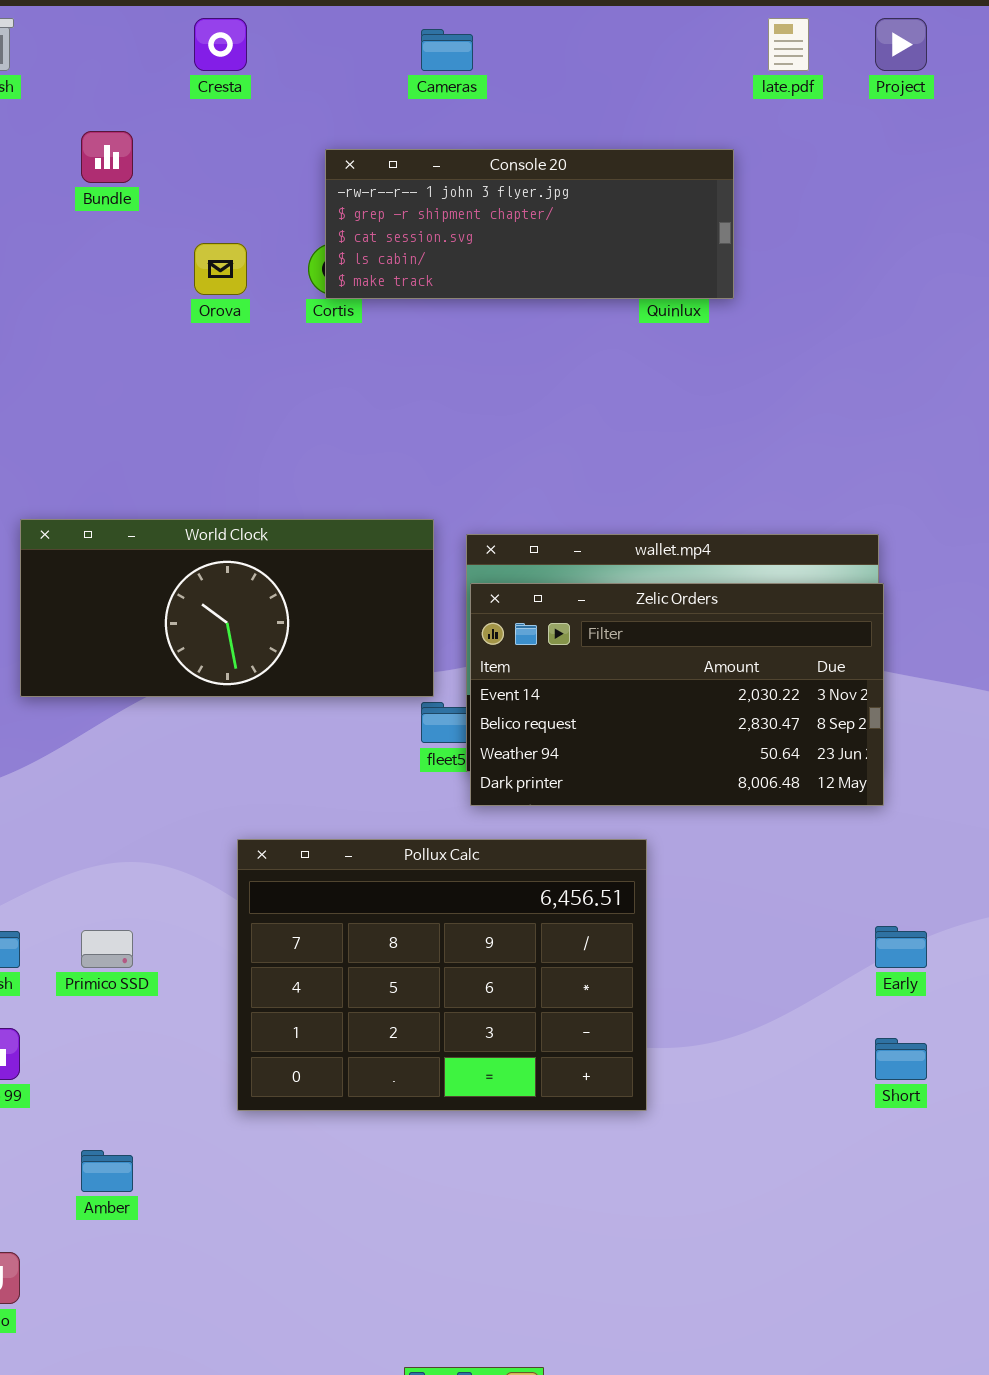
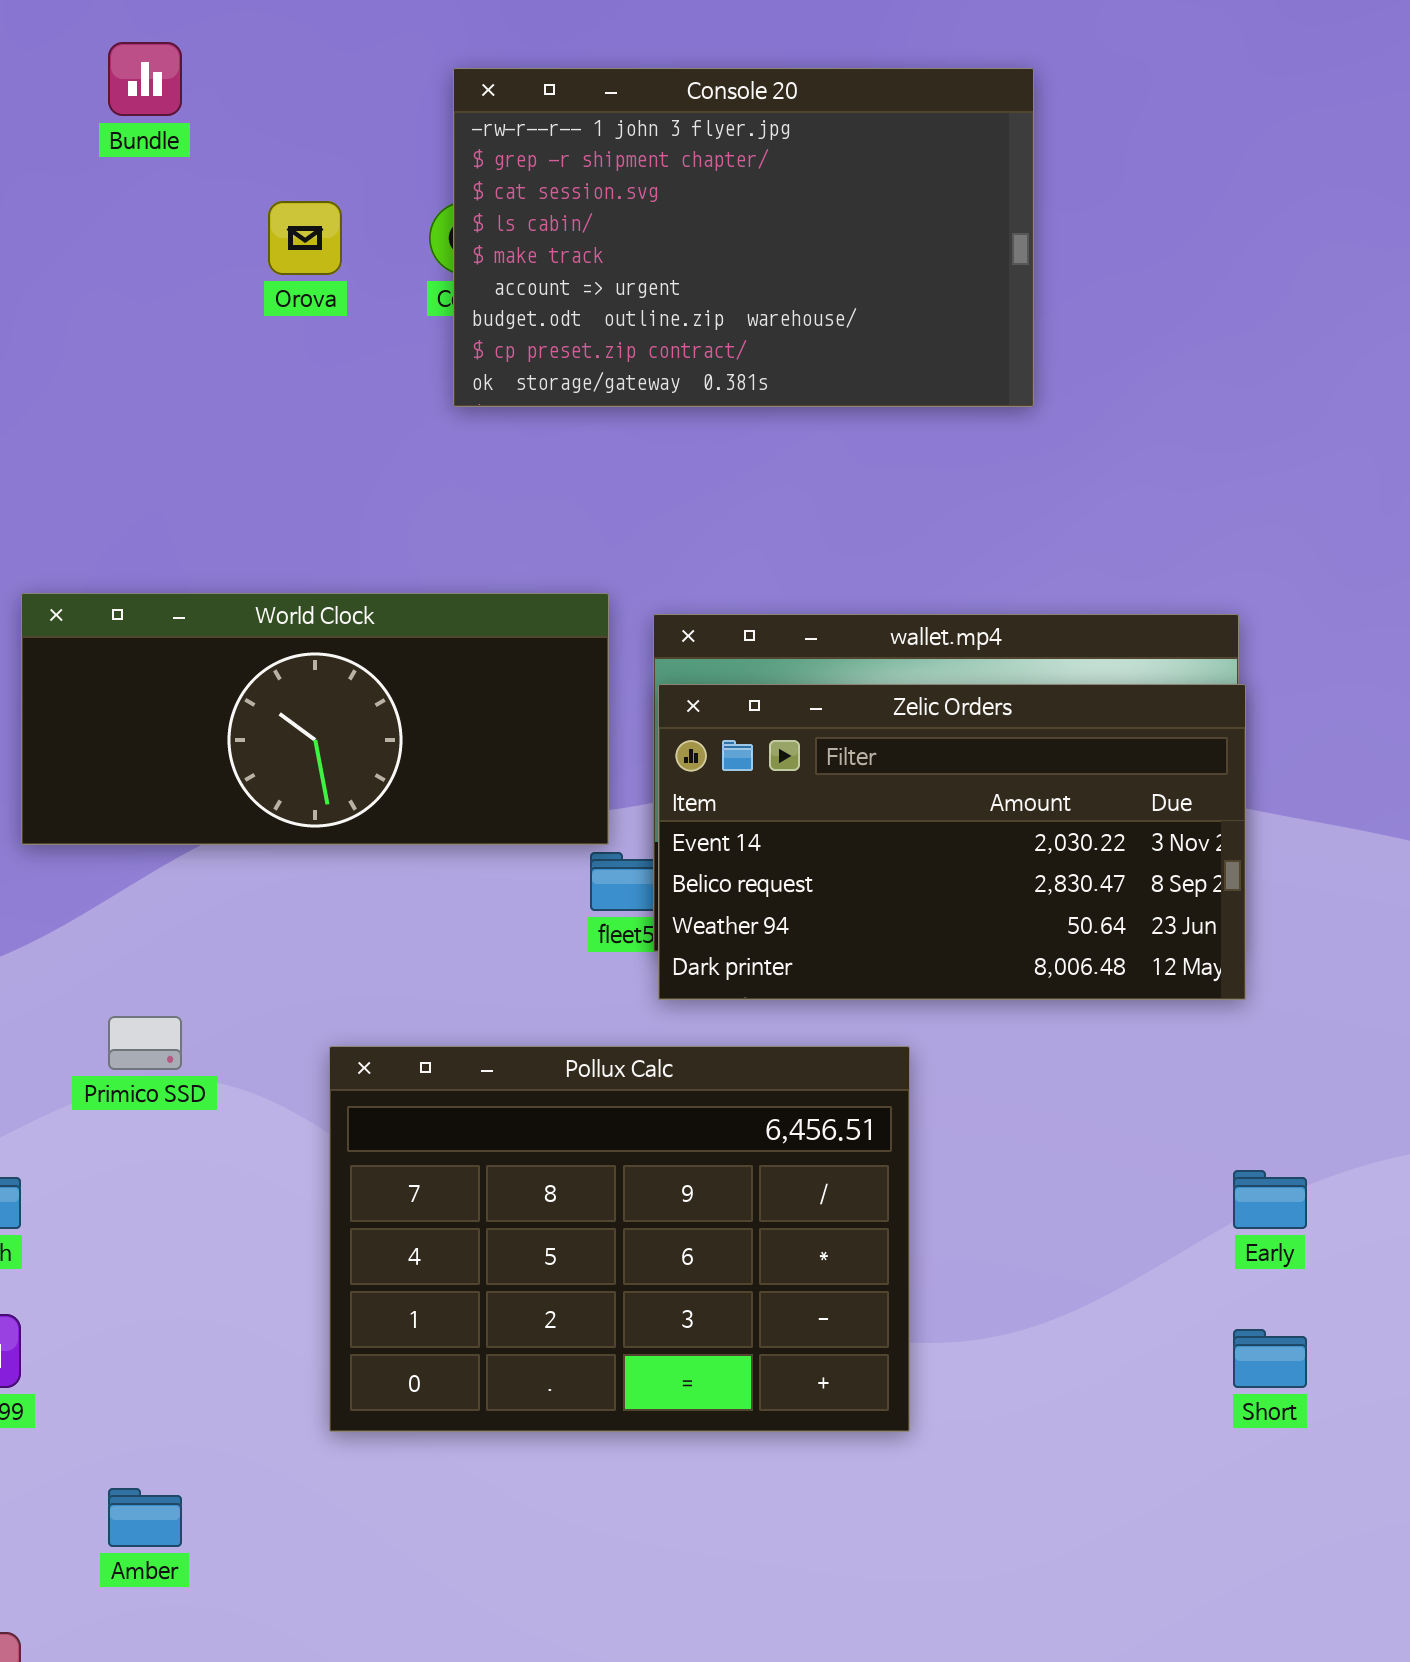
Console 20: [325,149,734,299] -> [453,68,1034,407], resized
Primico SSD: [81,930,133,968] -> [108,1016,182,1070], moved

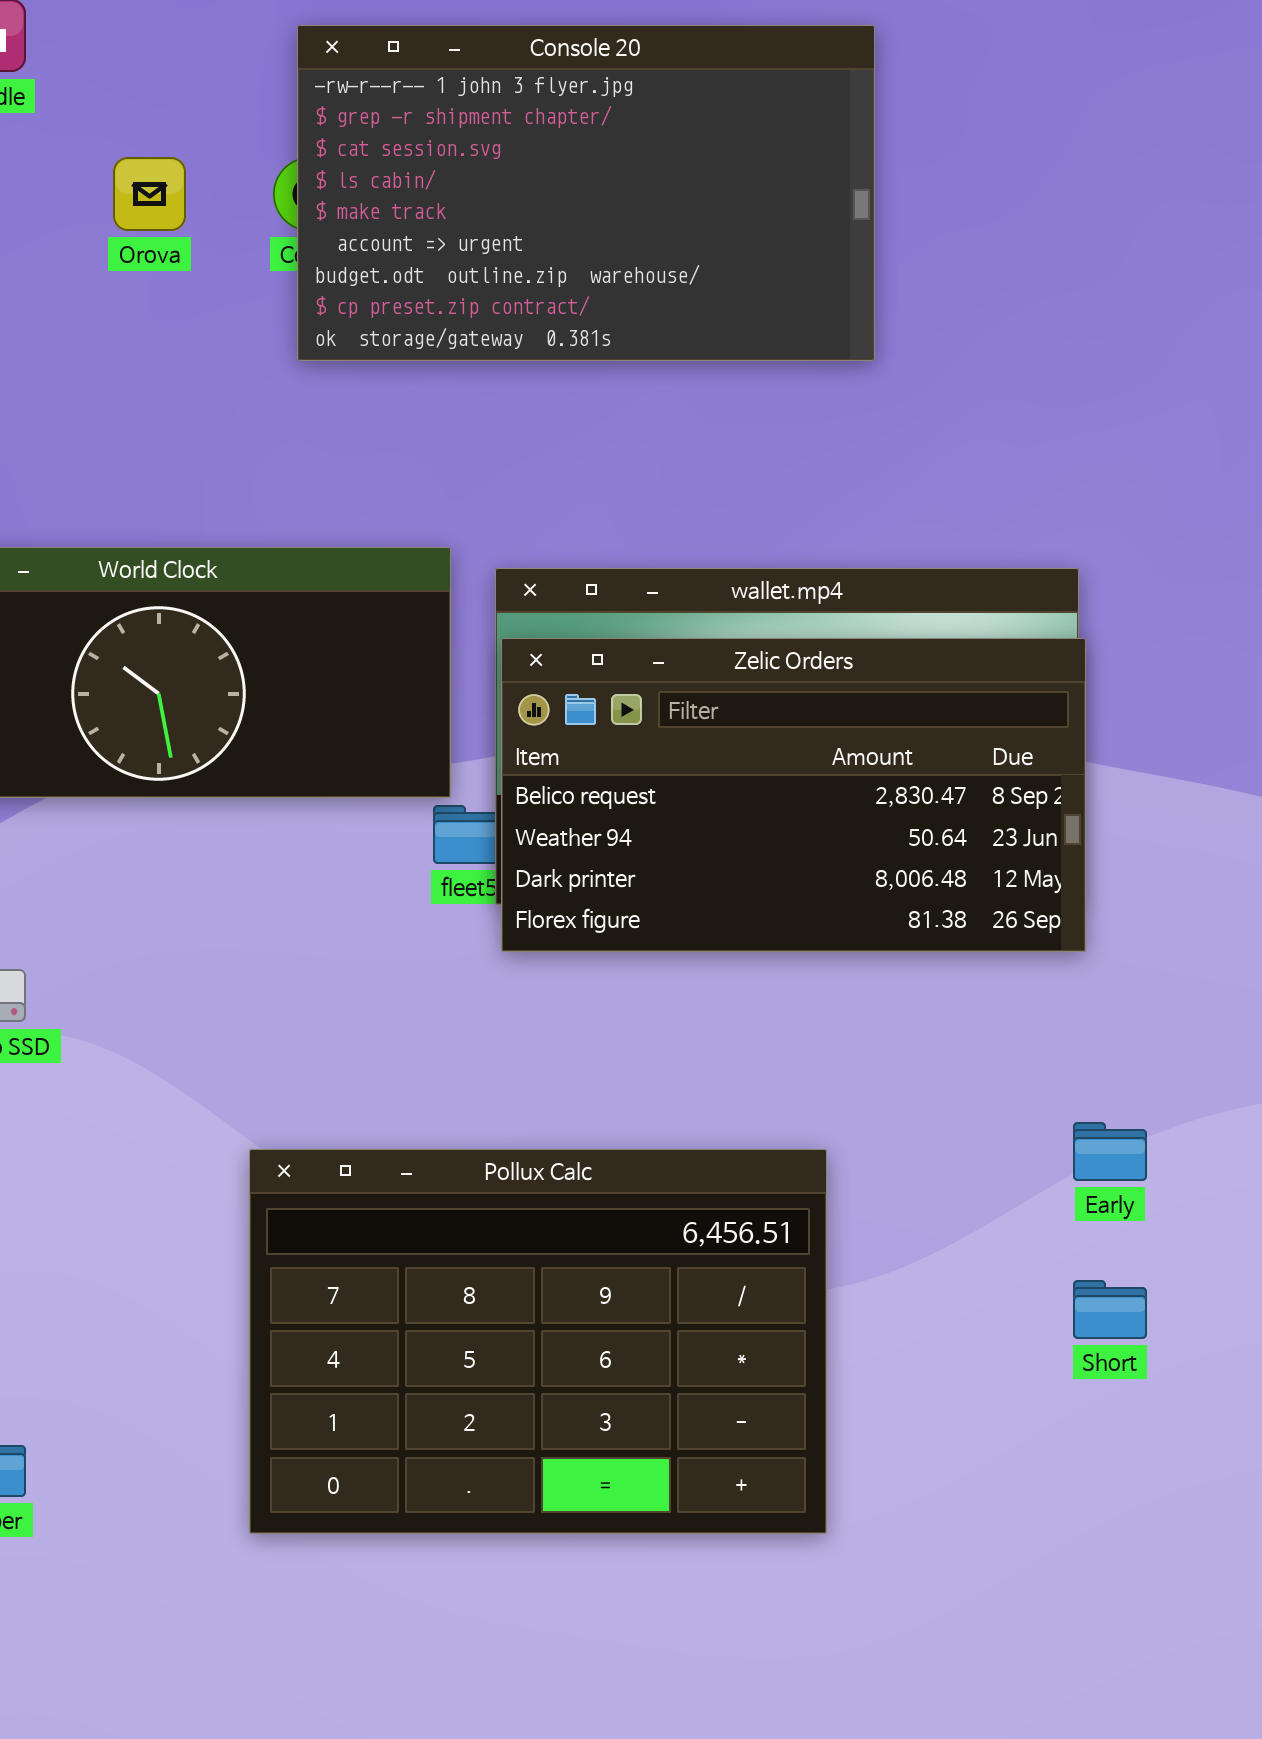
Zelic Orders: [658,684,1246,1000] -> [501,638,1086,952], scrolled down 1 row
Pollux Calc: [329,1046,910,1432] -> [249,1149,827,1534], moved

